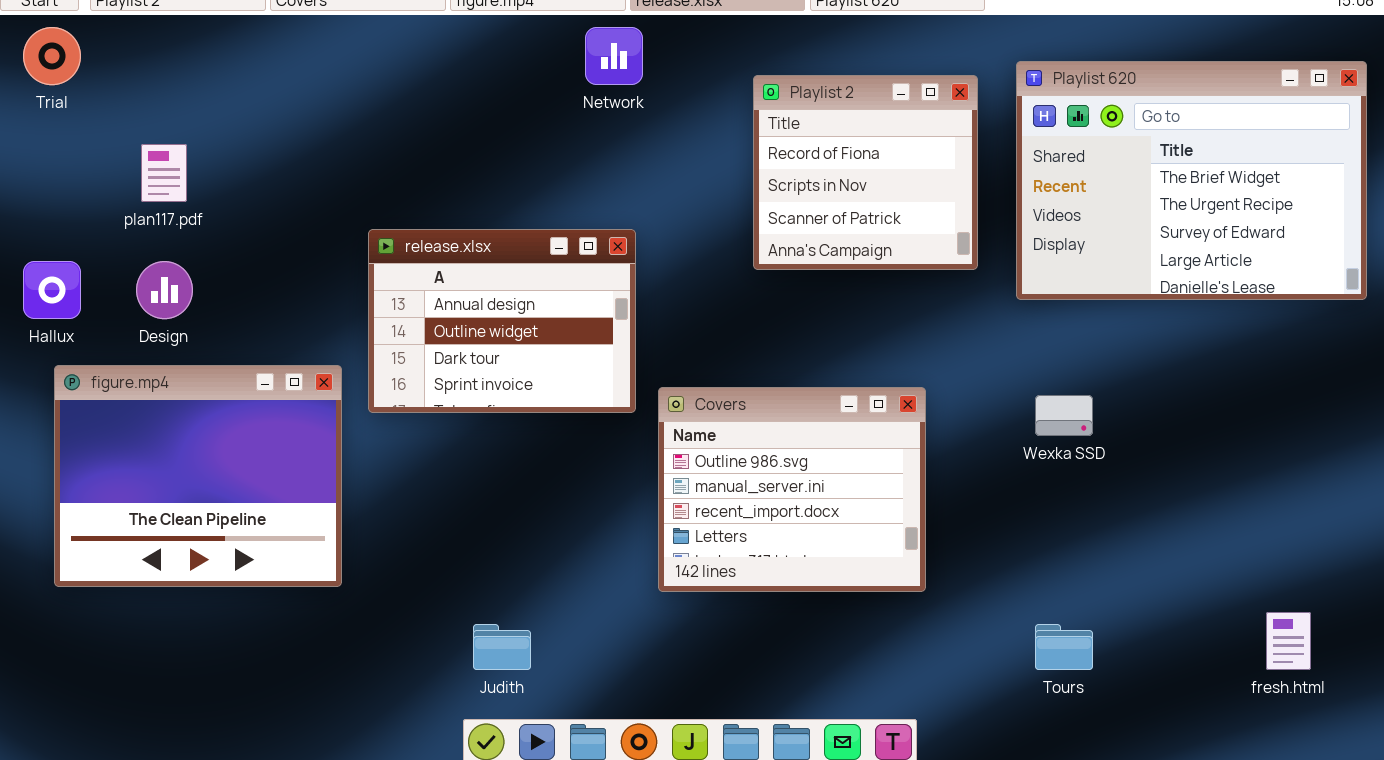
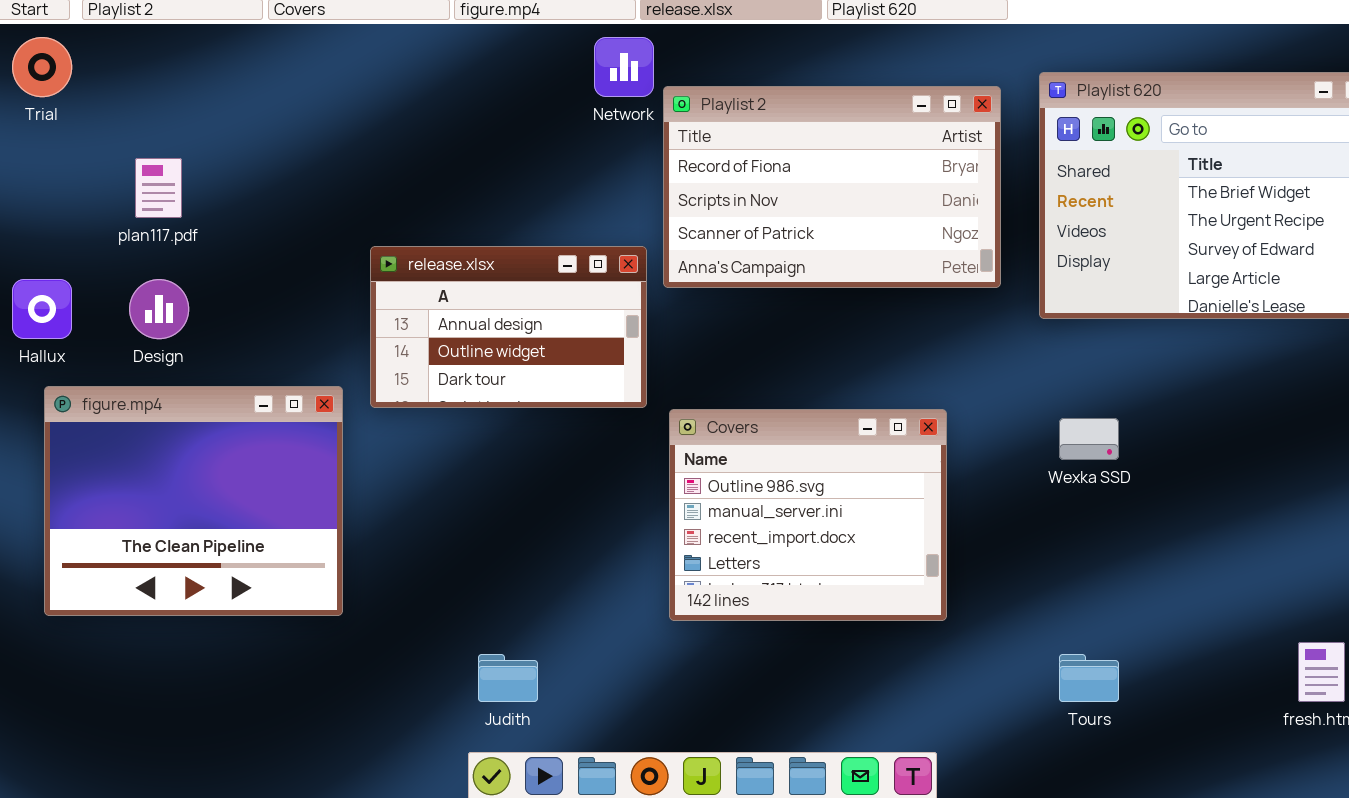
Playlist 2: [753,75,978,270] -> [663,86,1001,288], resized
release.xlsx: [368,229,636,413] -> [370,246,647,408], resized

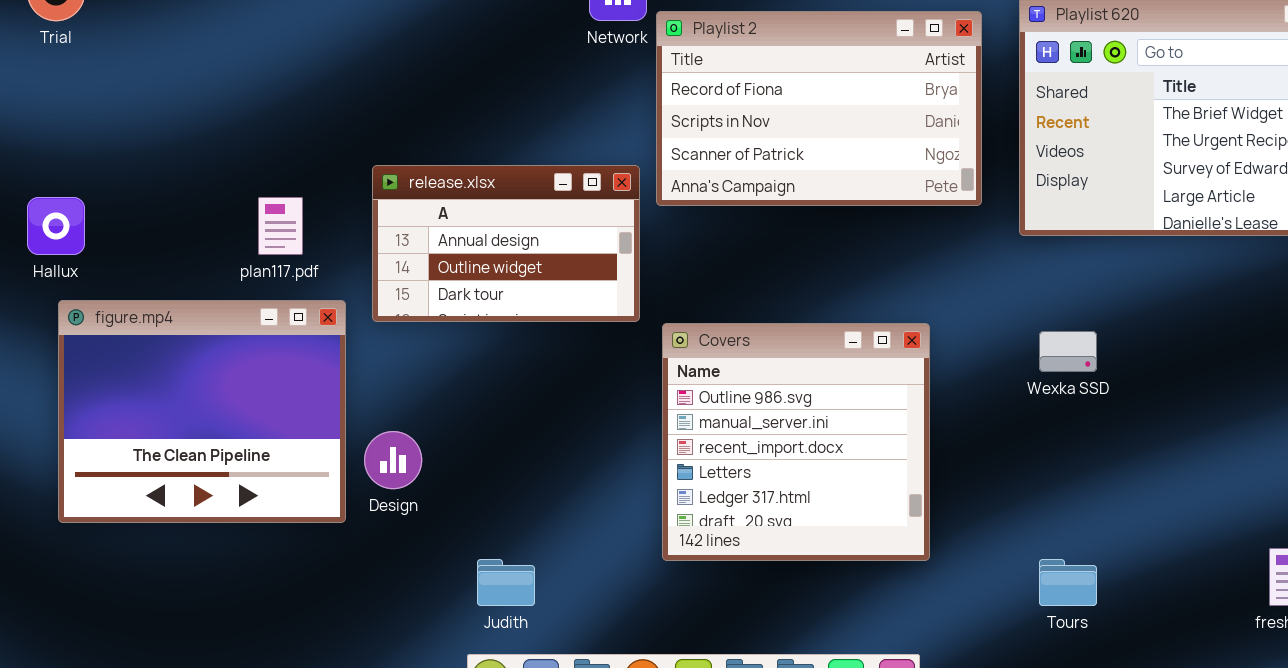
plan117.pdf: [135,158,182,218] -> [258,197,303,255], moved
Design: [129,279,189,339] -> [364,431,422,489], moved
Covers: [669,409,947,621] -> [662,323,930,561], resized

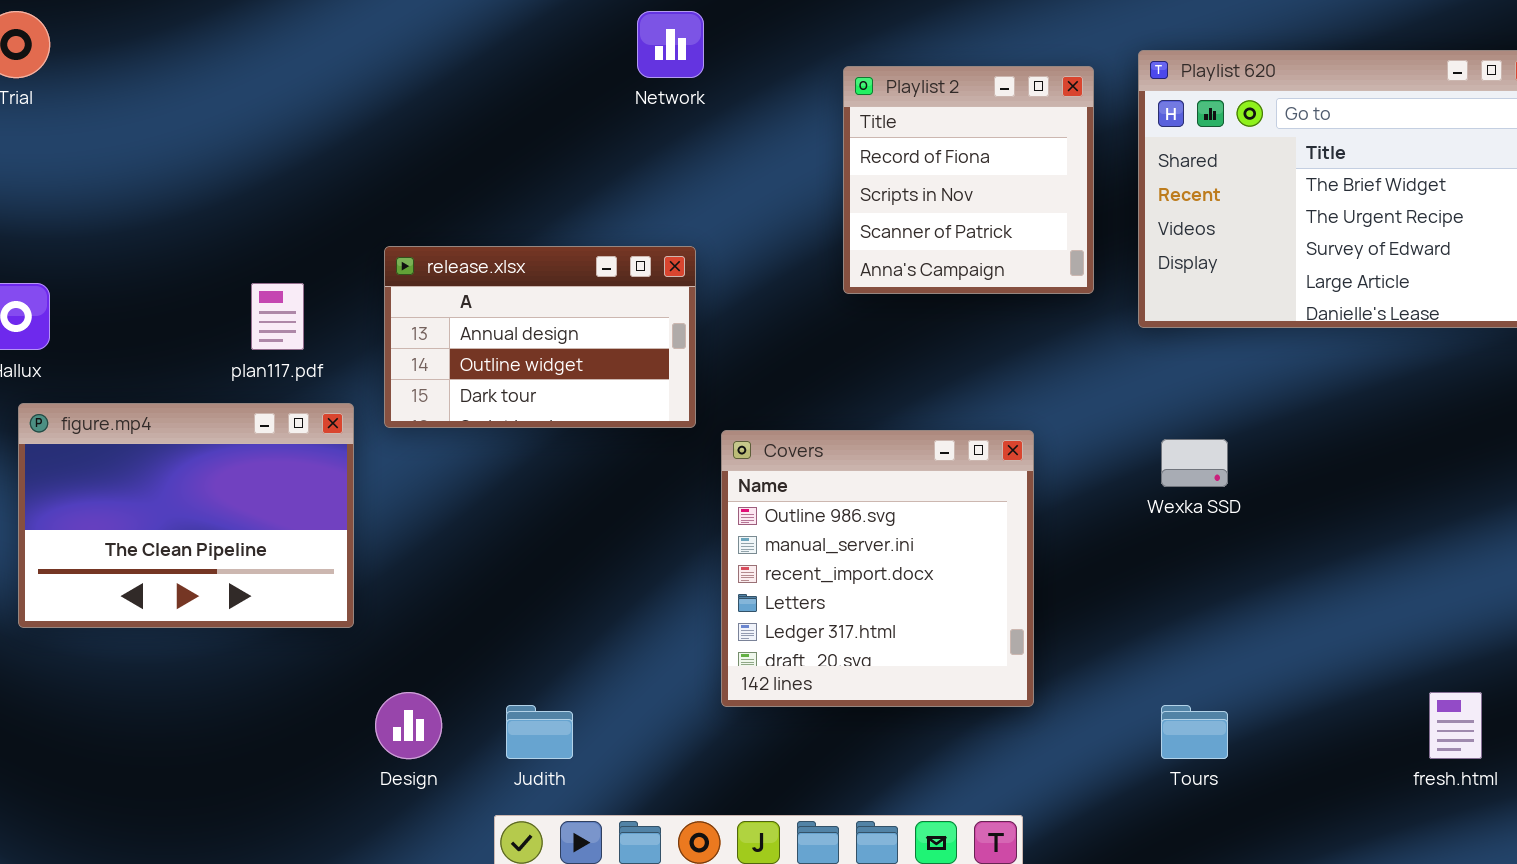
Playlist 2: [656,11,982,206] -> [843,66,1094,294], resized
figure.mp4: [58,300,346,523] -> [18,403,354,628], resized
Design: [364,431,422,489] -> [375,692,442,759], moved

